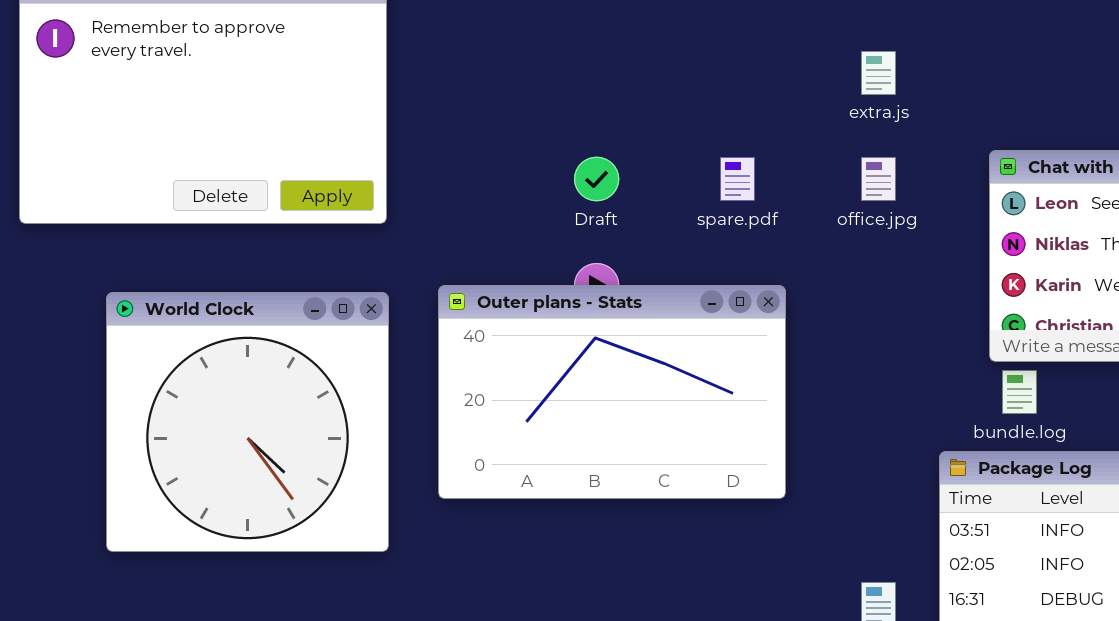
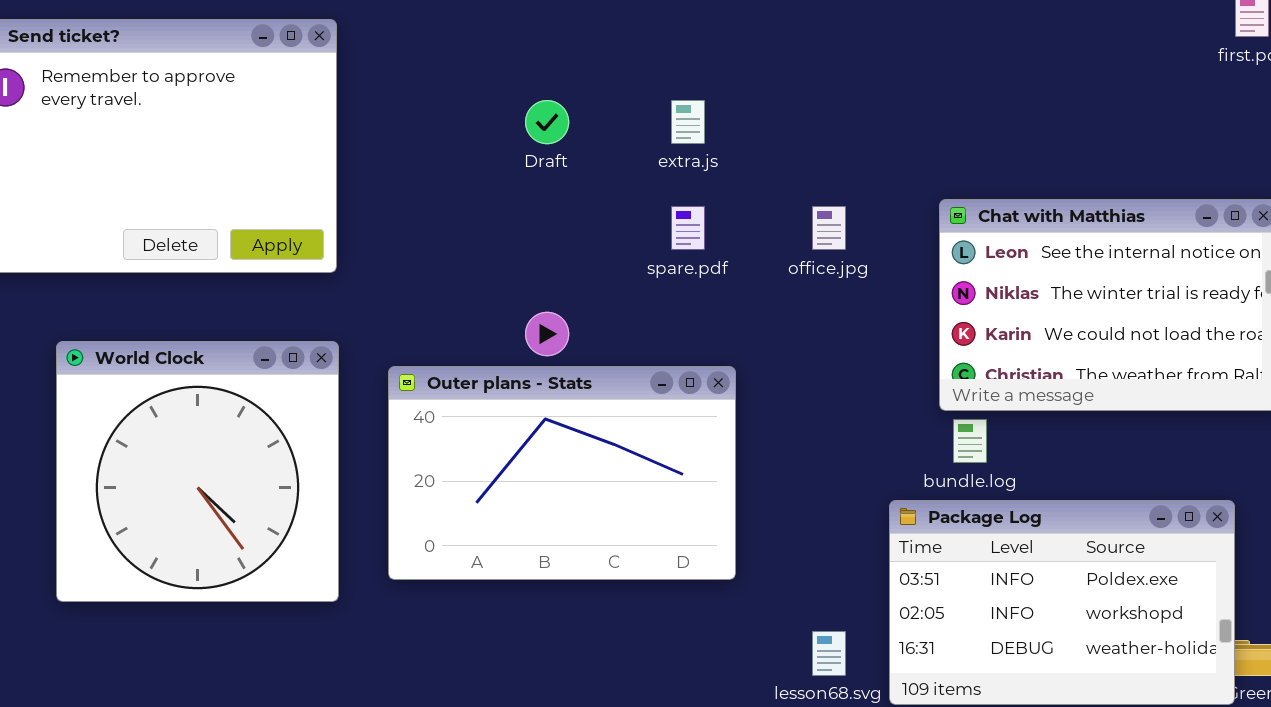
extra.js: [861,51,896,95] -> [671,100,705,144], moved
Draft: [574,157,619,201] -> [525,100,569,144], moved
Outer plans - Stats: [438,285,786,499] -> [388,366,736,580], moved

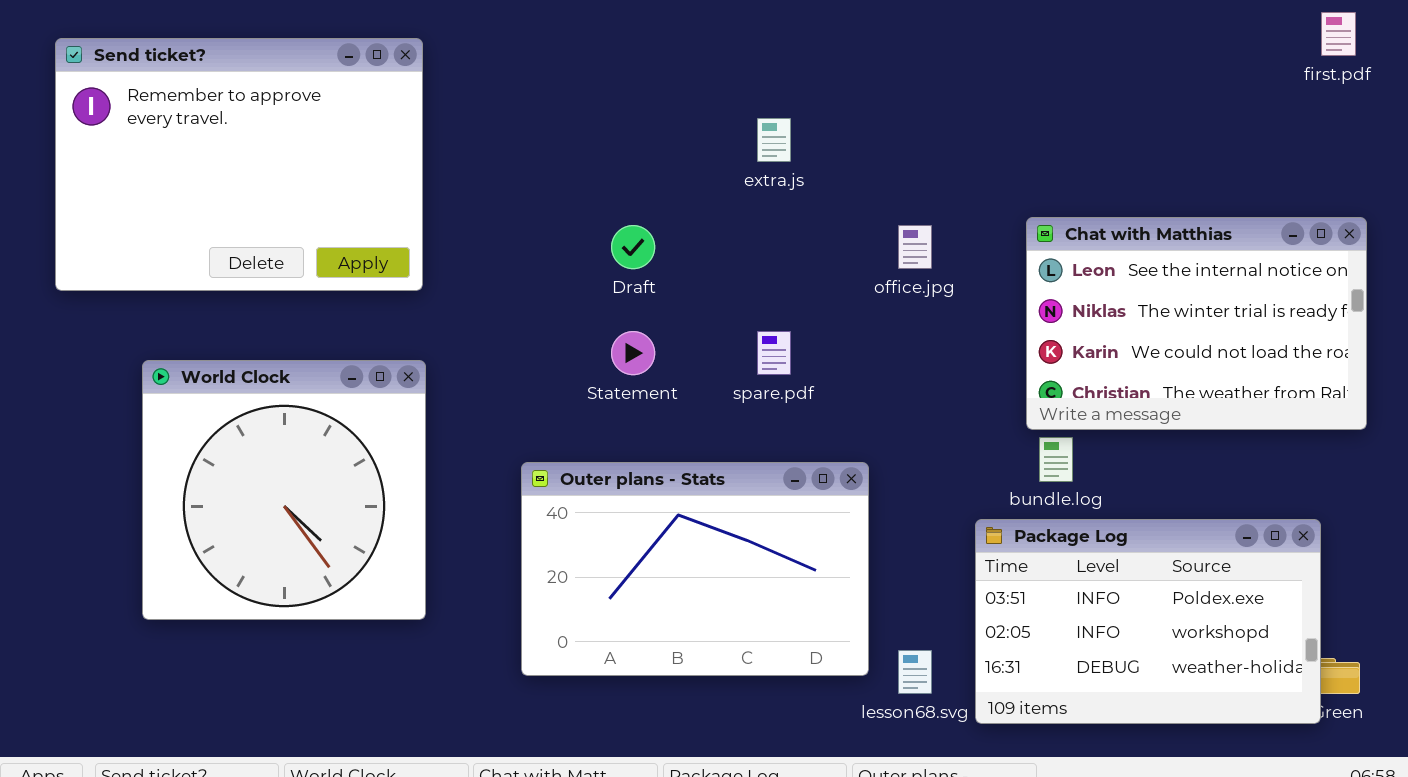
Draft: [525,100,569,144] -> [611,225,655,269], moved
spare.pdf: [671,206,705,250] -> [757,331,791,375], moved
Outer plans - Stats: [388,366,736,580] -> [521,462,869,676], moved

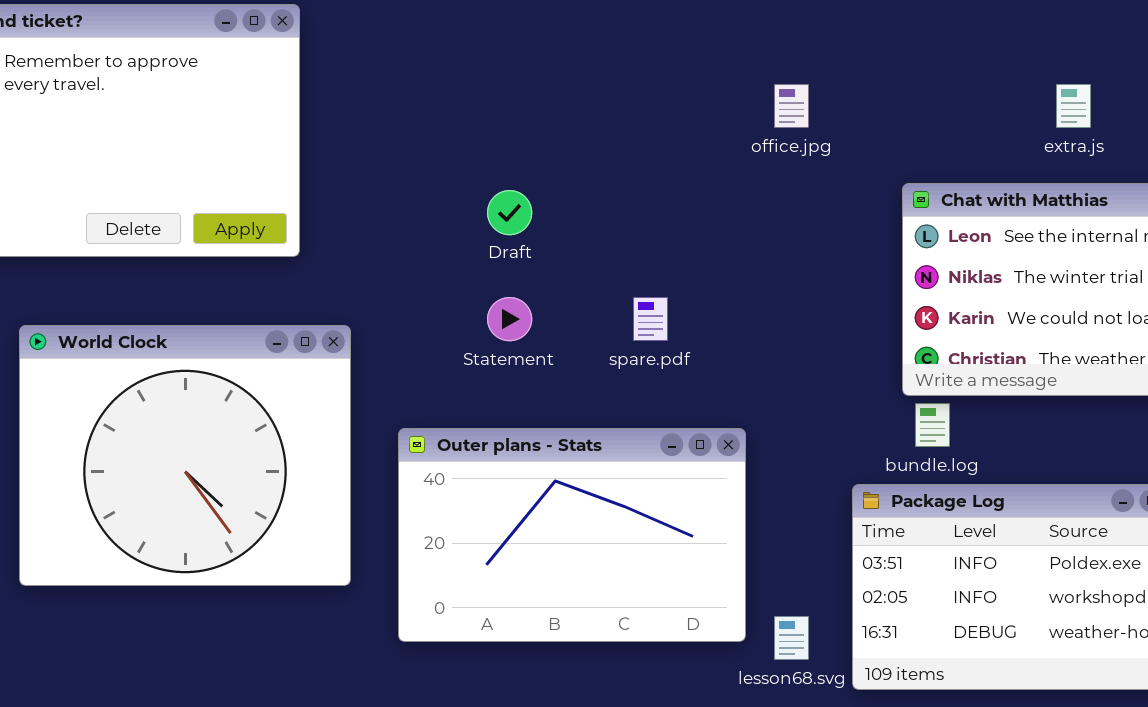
extra.js: [757,118,791,162] -> [1056,84,1091,128], moved
office.jpg: [898,225,932,269] -> [774,84,809,128], moved
World Clock: [142,360,426,620] -> [19,325,351,586], resized

